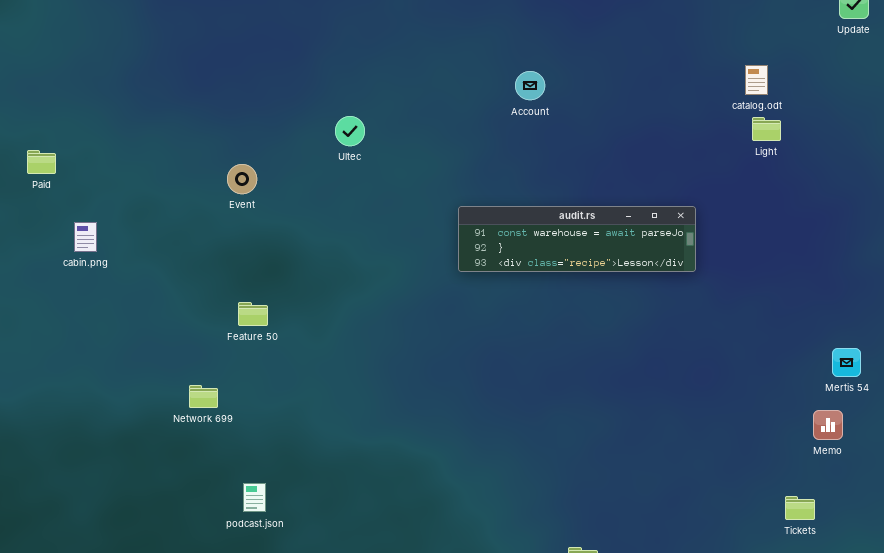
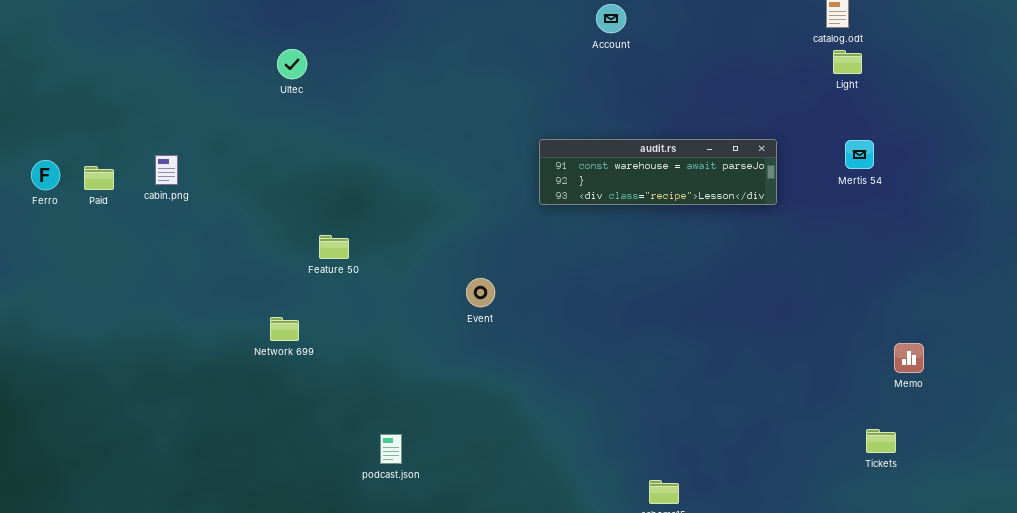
Ultec: [335,116,365,146] -> [277,49,307,79], moved
Paid: [27,150,56,174] -> [84,166,114,190], moved
Event: [227,164,257,194] -> [466,278,495,307], moved
Mertis 54: [832,348,861,377] -> [845,140,874,169], moved
podcast.json: [243,483,266,512] -> [380,434,402,464], moved

